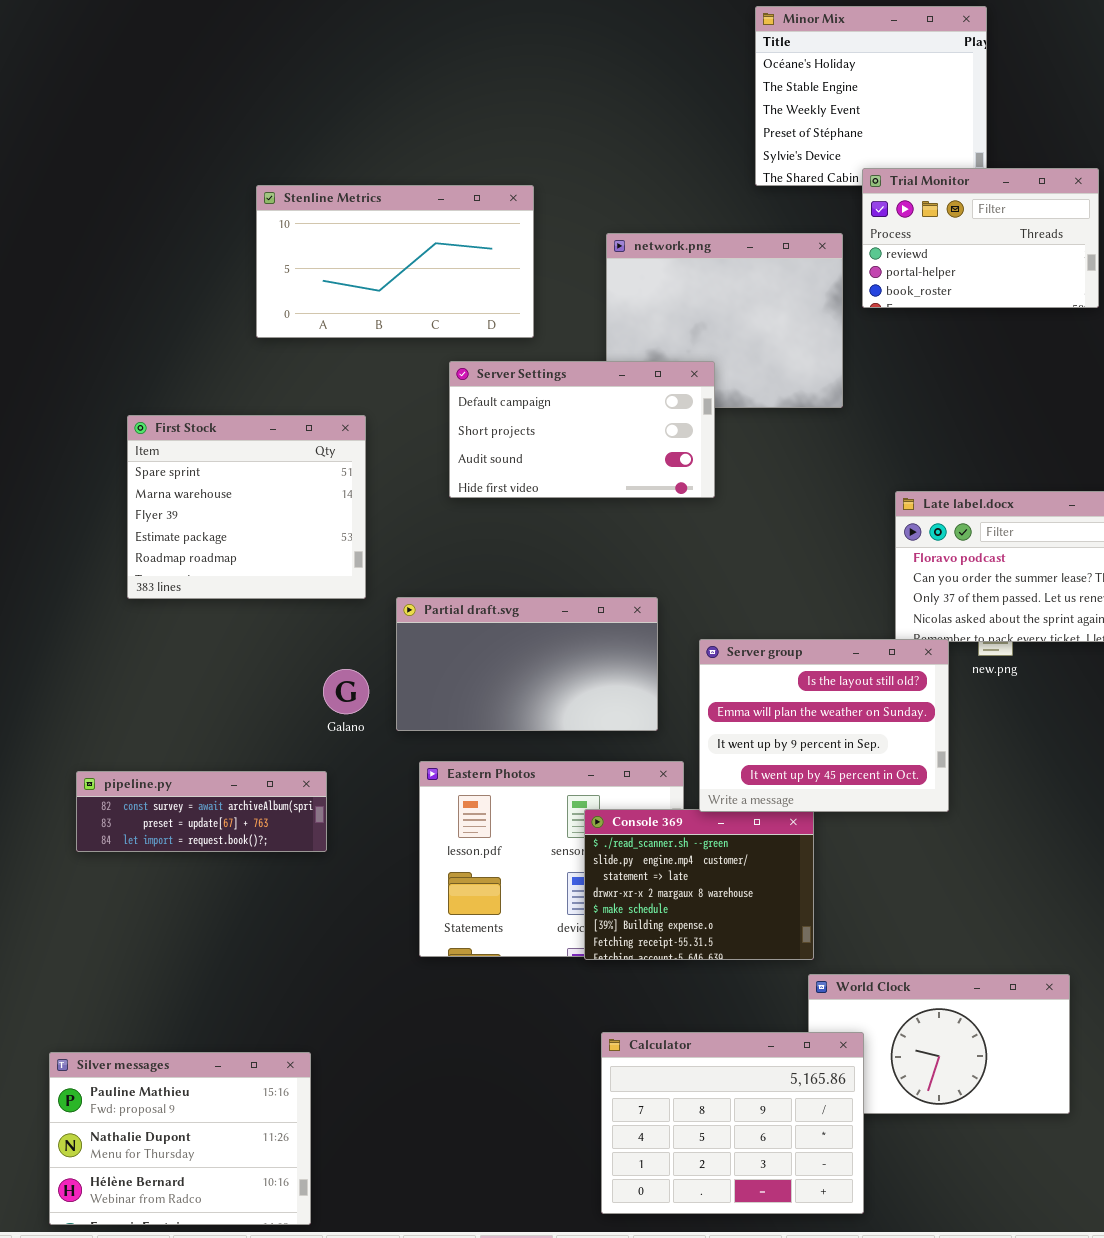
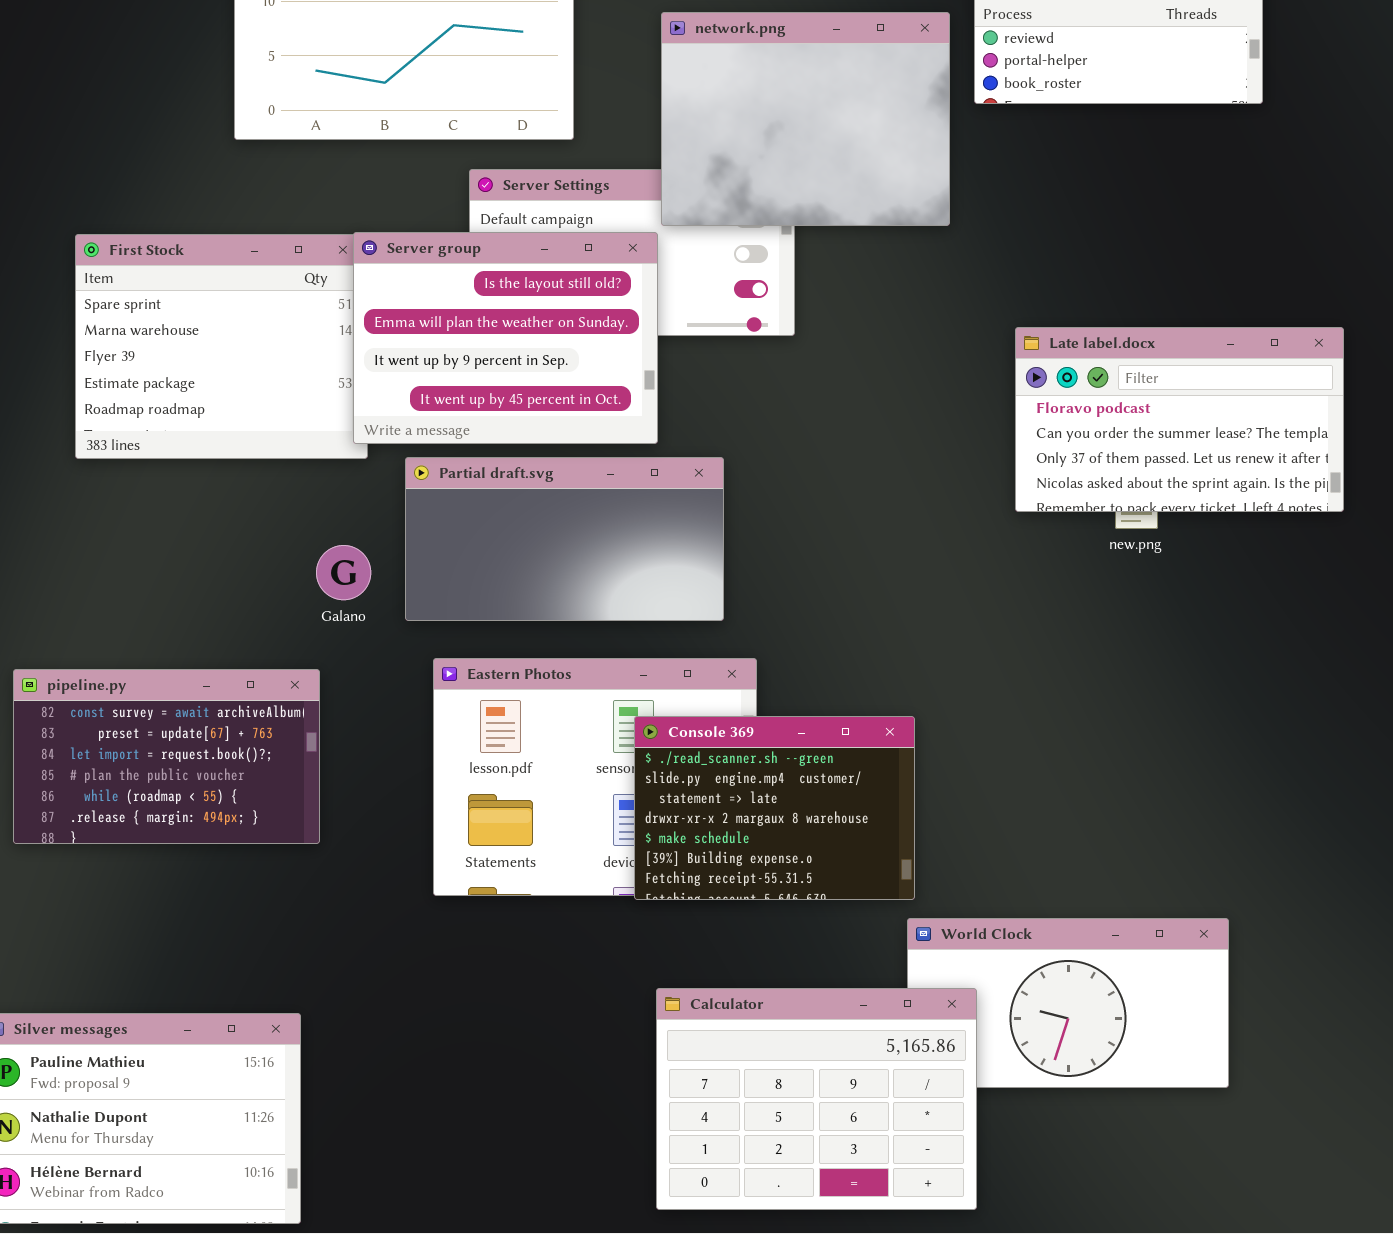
network.png: [606,233,843,408] -> [661,12,950,226], raised
Server group: [699,639,949,812] -> [353,232,658,444], moved
pipeline.py: [76,771,327,852] -> [13,669,320,844], resized

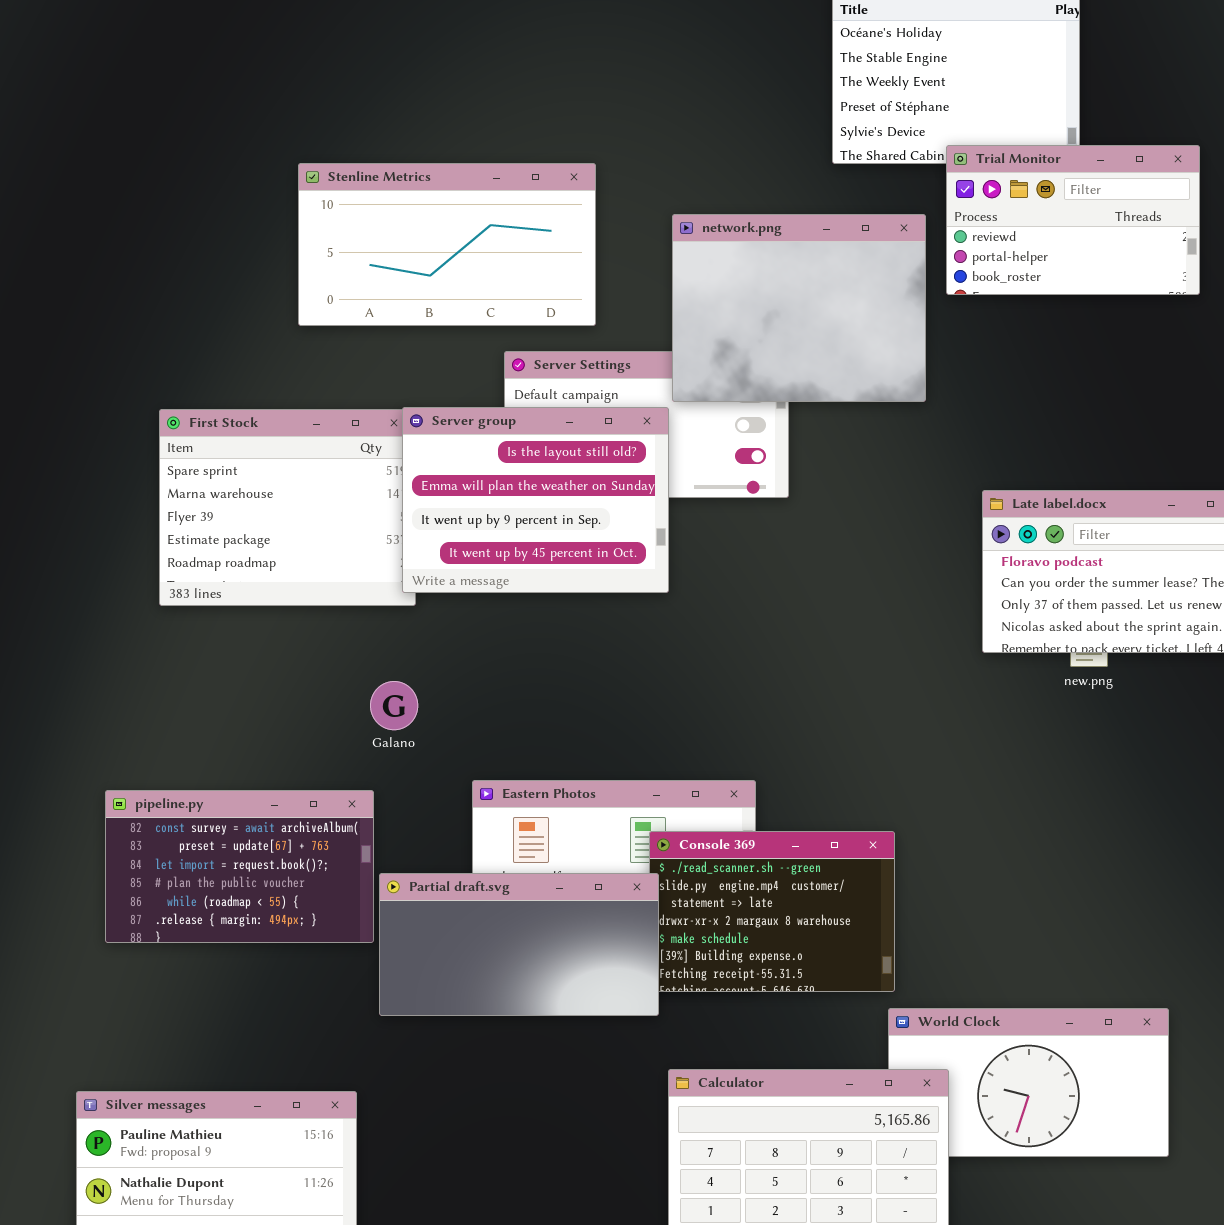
Partial draft.svg: [405,457,724,621] -> [379,873,659,1016], moved

